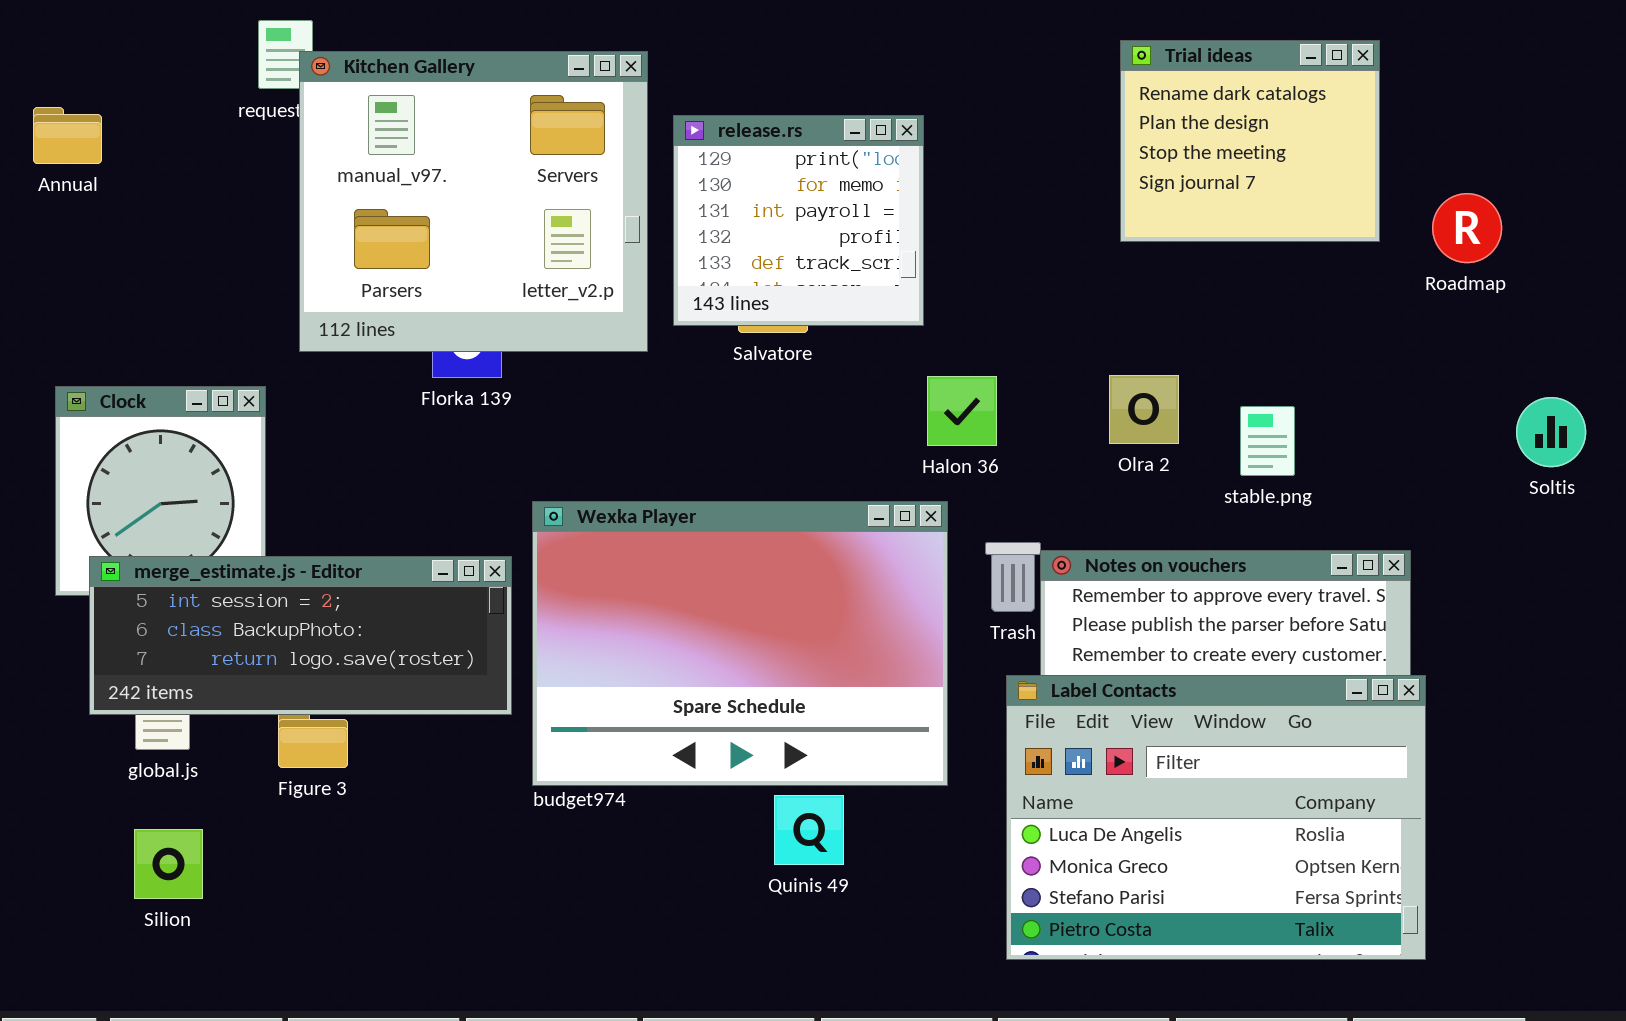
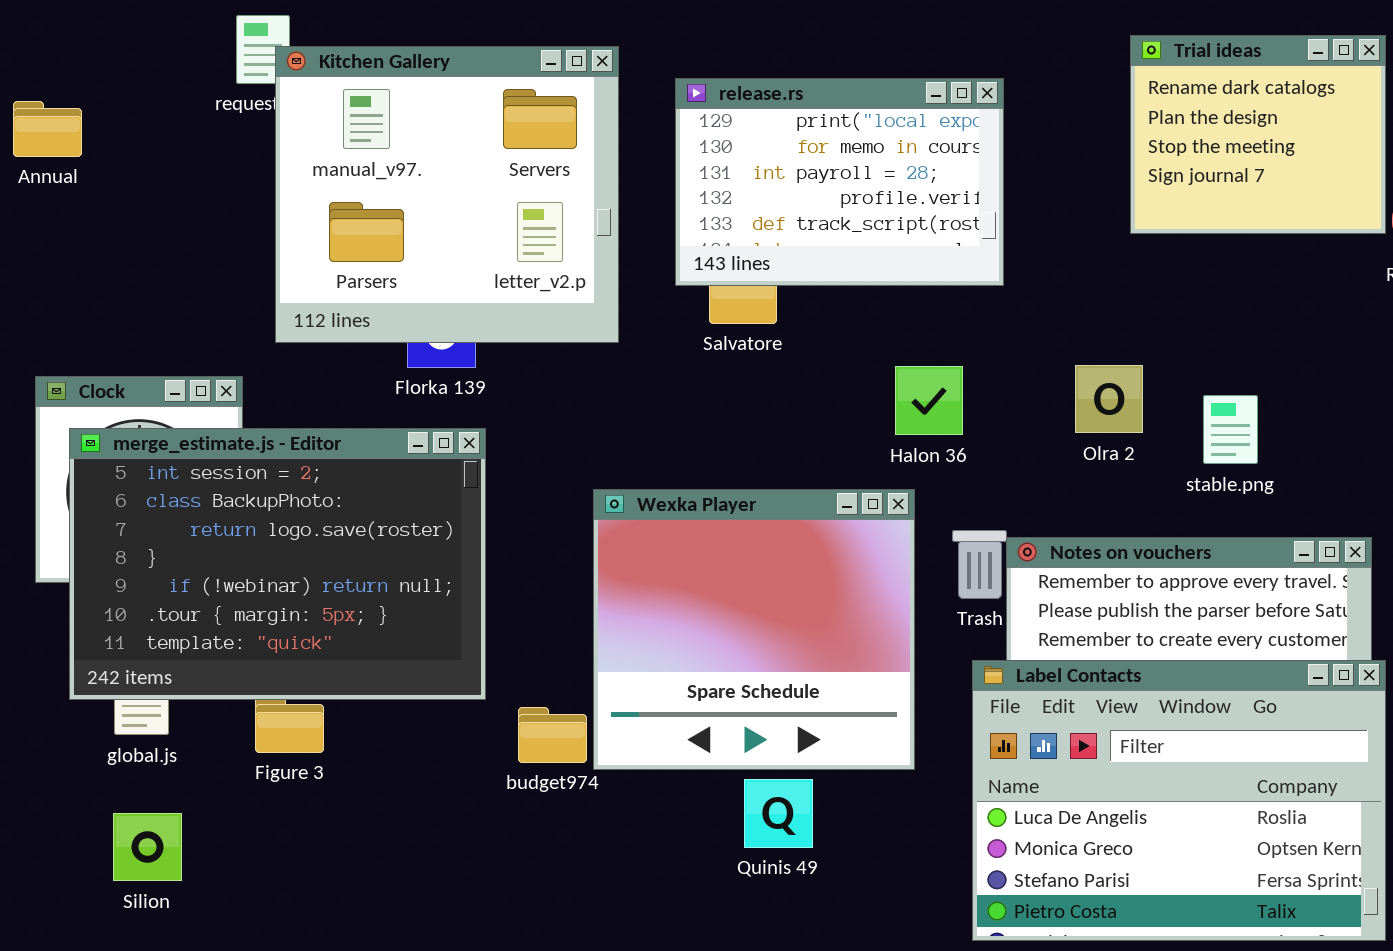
Trial ideas: [1120,40,1380,242] -> [1130,35,1386,234], moved
release.rs: [673,115,924,326] -> [675,78,1004,286], moved, resized
Wexka Player: [532,501,948,786] -> [593,489,915,770], resized
merge_estimate.js - Editor: [89,556,512,715] -> [69,428,486,700], resized

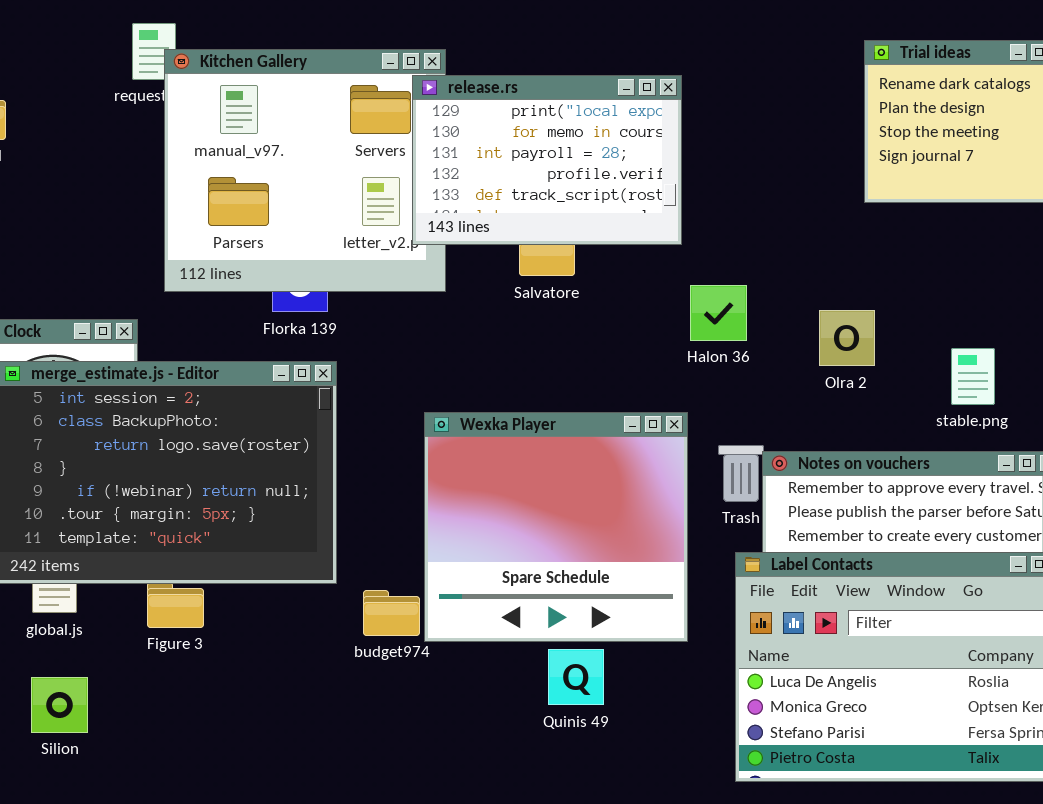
release.rs: [675,78,1004,286] -> [412,75,682,245], moved
Halon 36: [895,366,963,435] -> [690,285,747,341], moved
stable.png: [1203,395,1258,464] -> [951,348,995,405], moved

